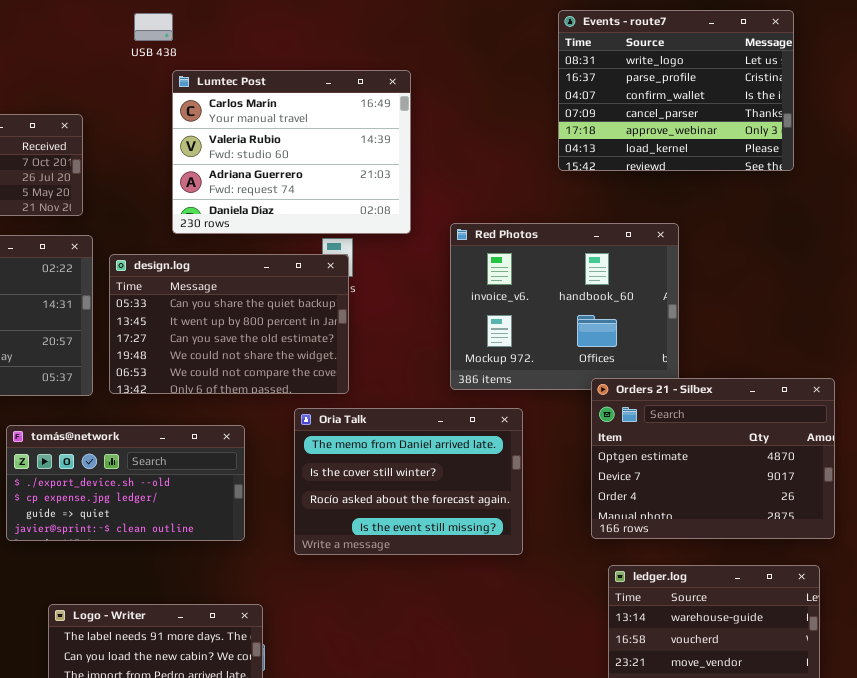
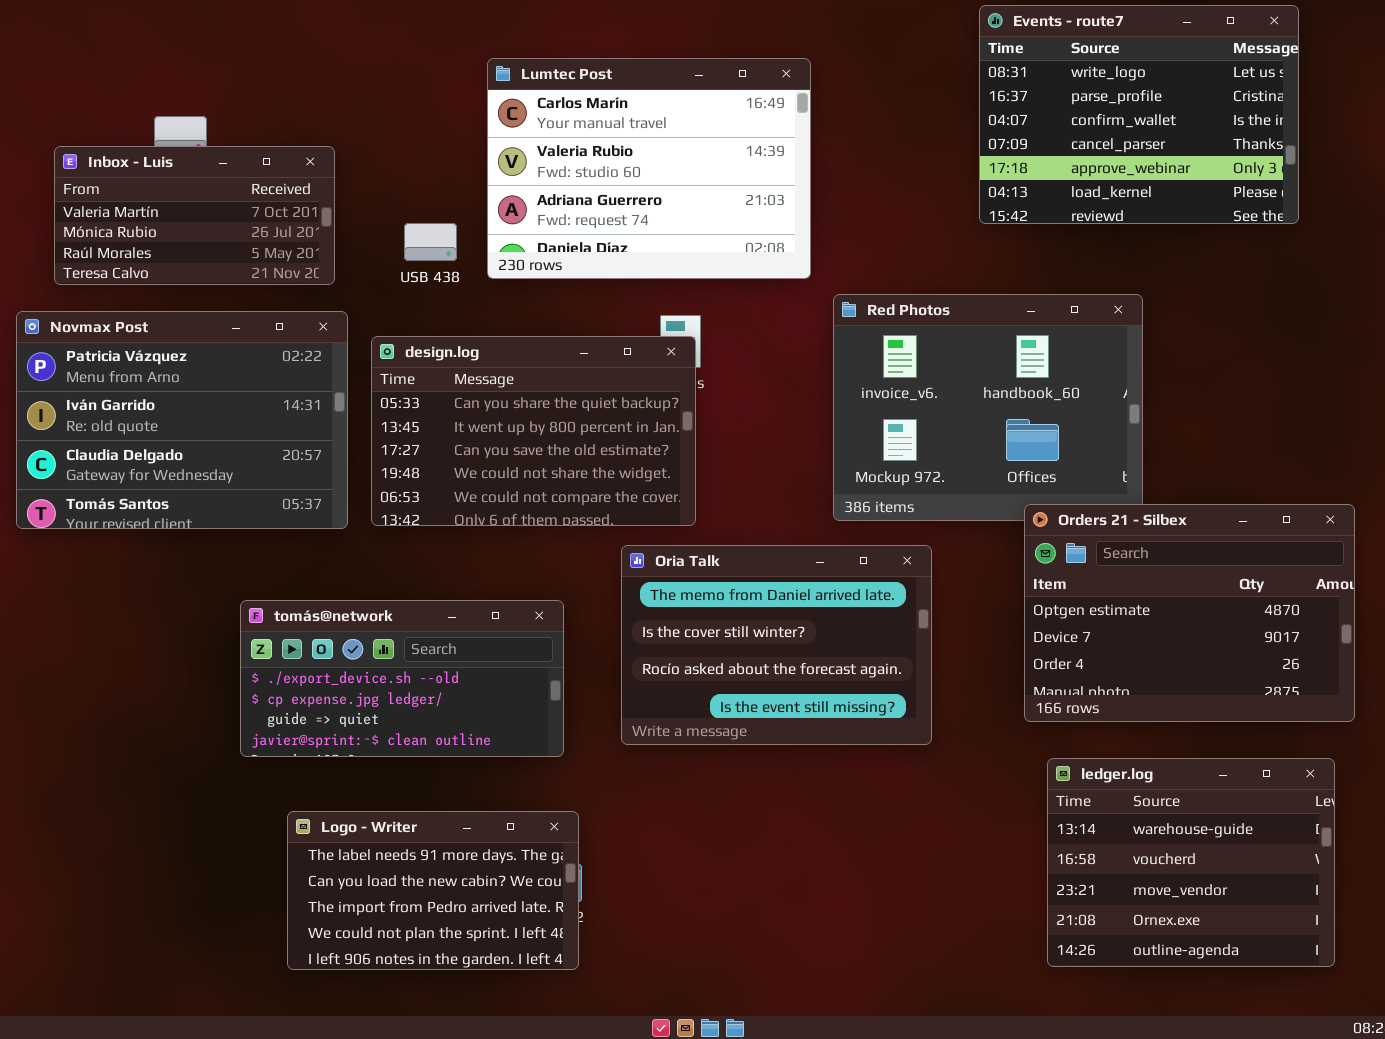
USB 438: [134,13,173,41] -> [404,223,457,261], moved
Lumtec Post: [172,70,411,234] -> [487,58,811,279], moved
tomás@network: [6,425,245,541] -> [240,600,564,757], moved

